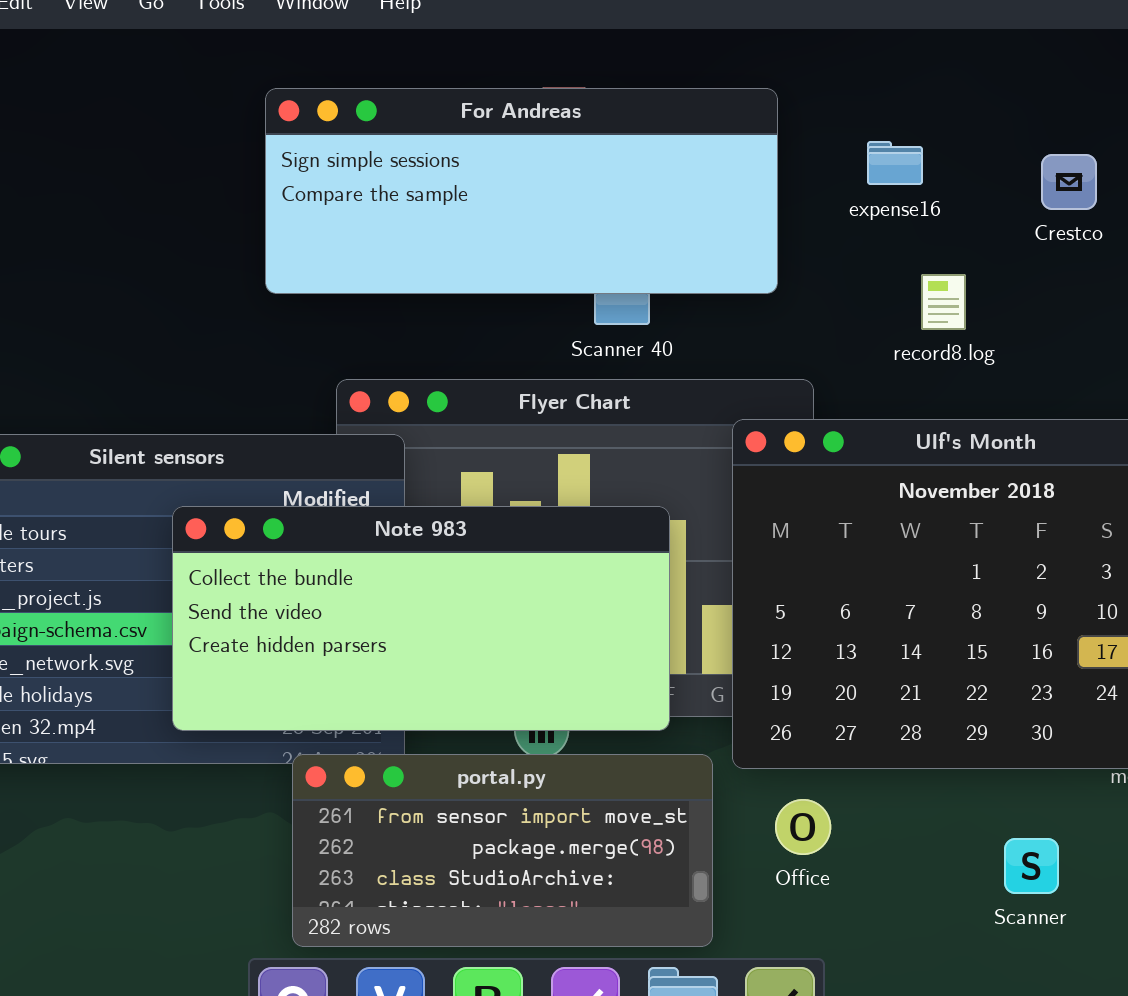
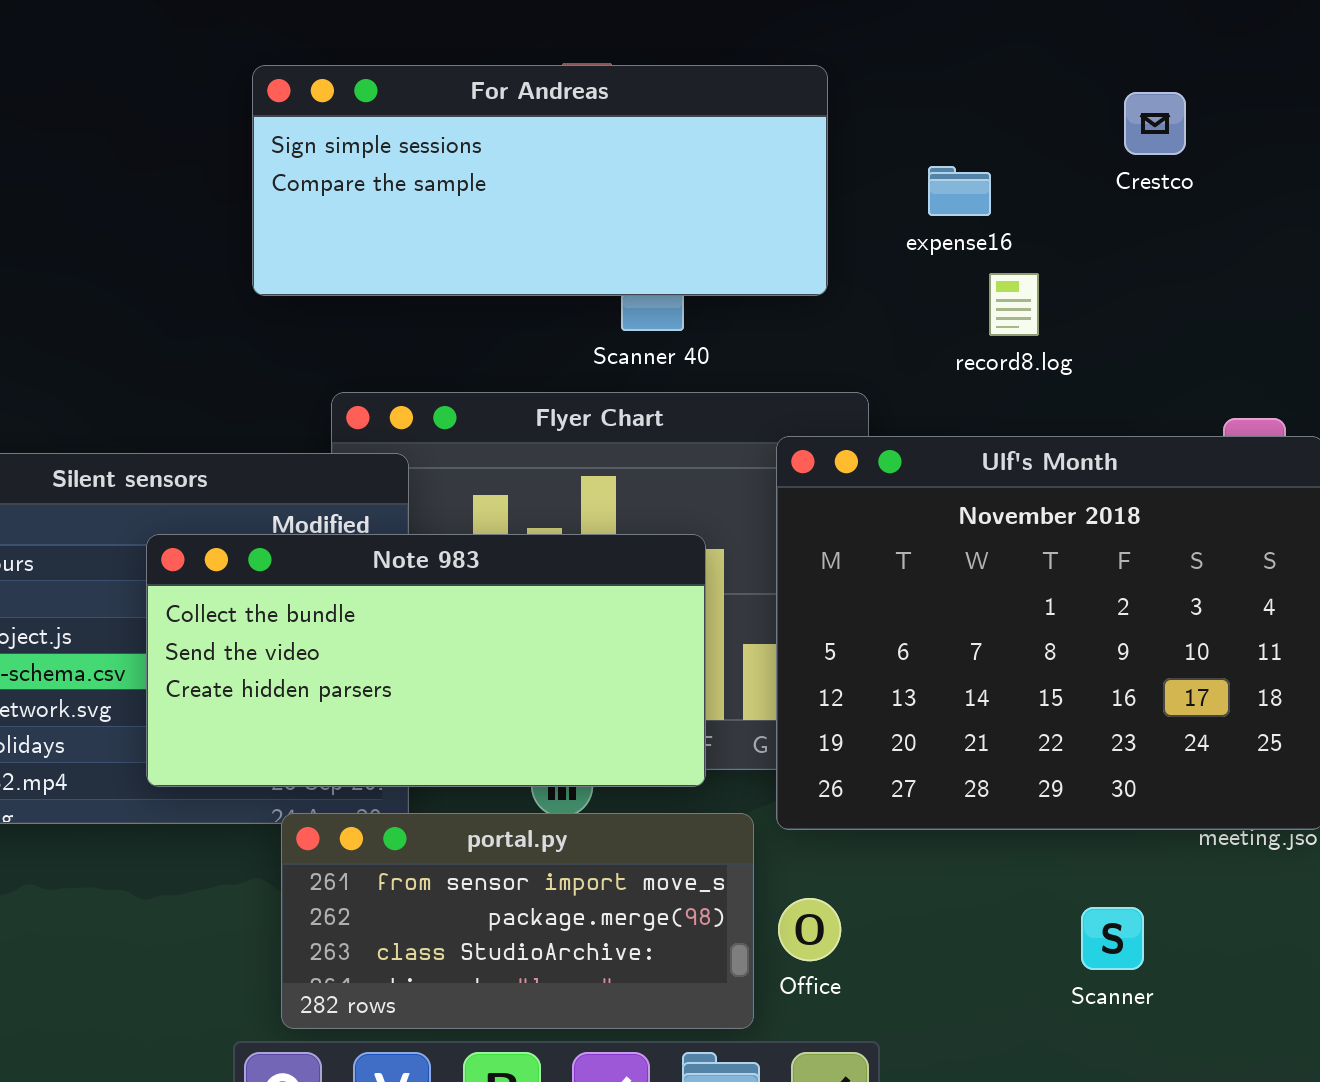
expense16: [867,141,923,185] -> [928,166,991,216], moved
Crestco: [1041,154,1097,210] -> [1124,92,1186,155], moved
Office: [775,799,831,855] -> [778,898,841,961], moved

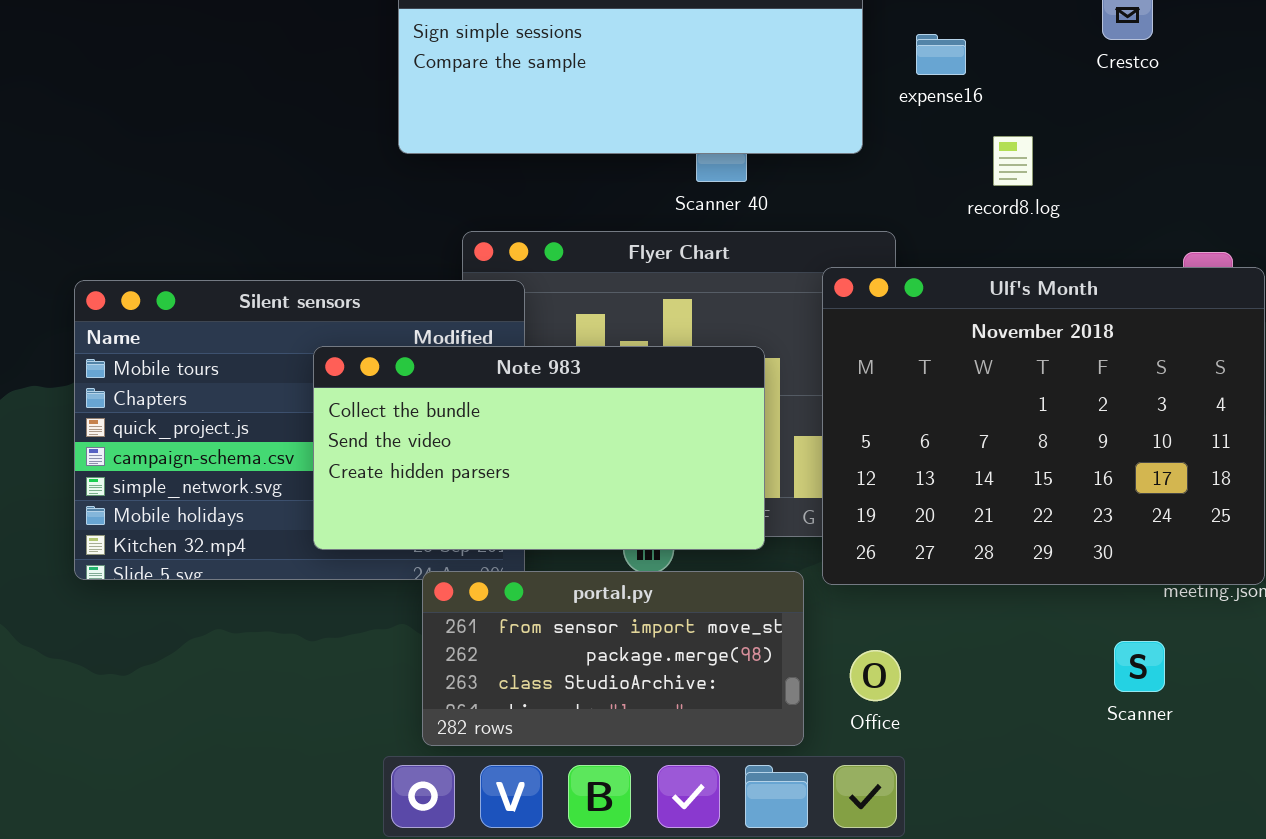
expense16: [928,166,991,216] -> [916,34,966,75], moved
Office: [778,898,841,961] -> [850,650,901,701], moved
Scanner: [1081,907,1144,970] -> [1114,641,1165,692], moved

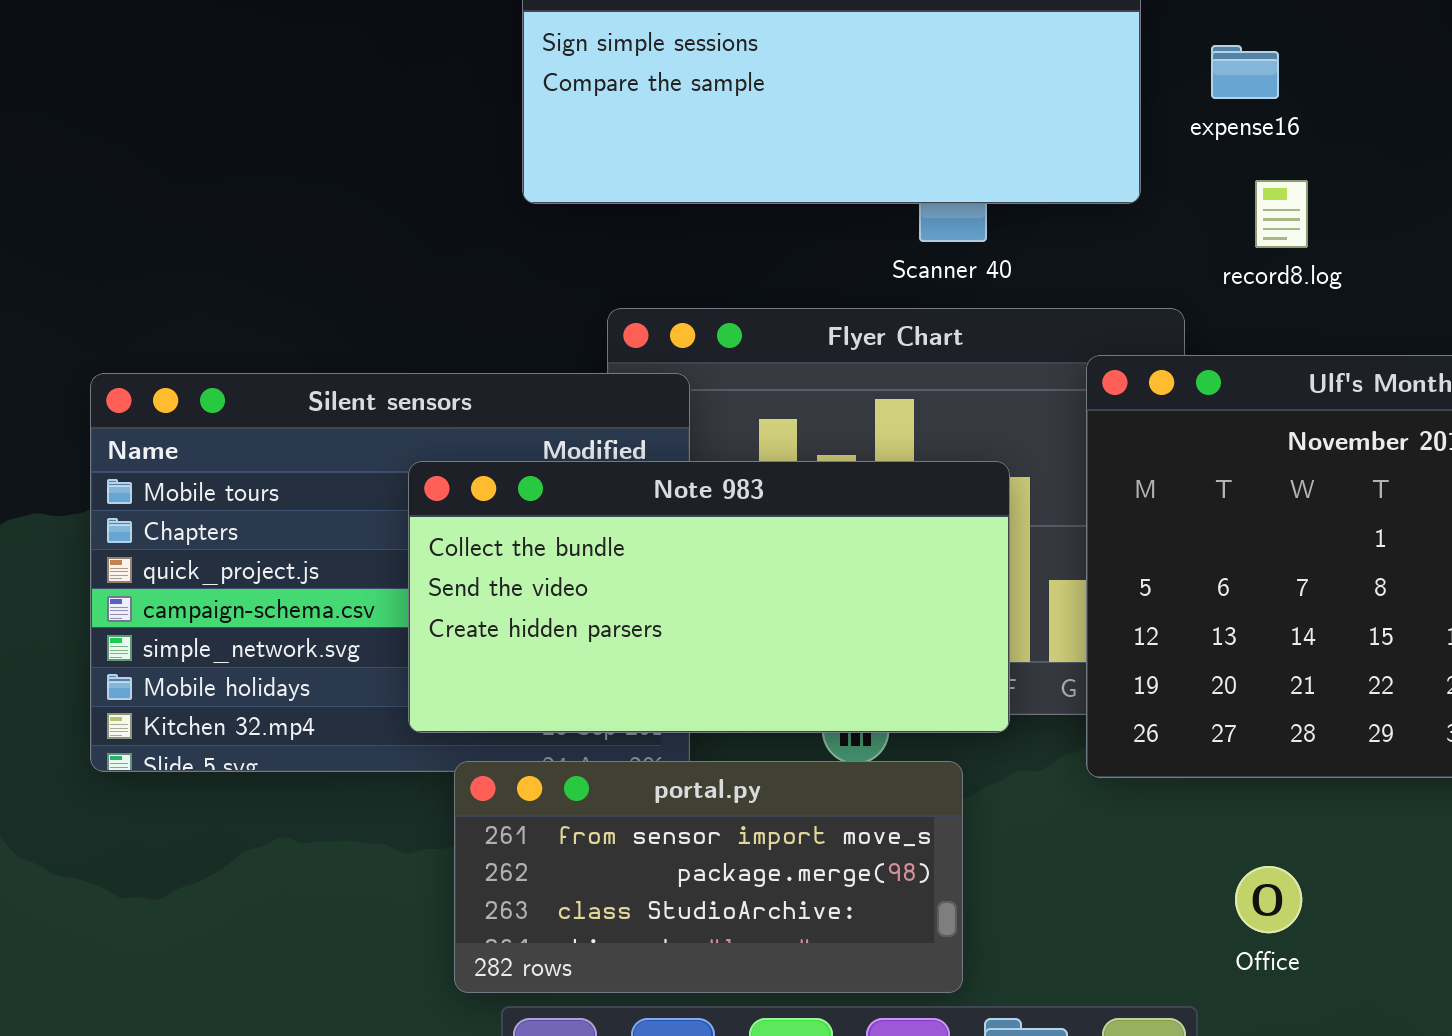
record8.log: [993,136,1033,186] -> [1255,180,1308,248], moved
portal.py: [422,571,804,746] -> [454,761,963,993], moved
Office: [850,650,901,701] -> [1235,866,1302,933], moved

